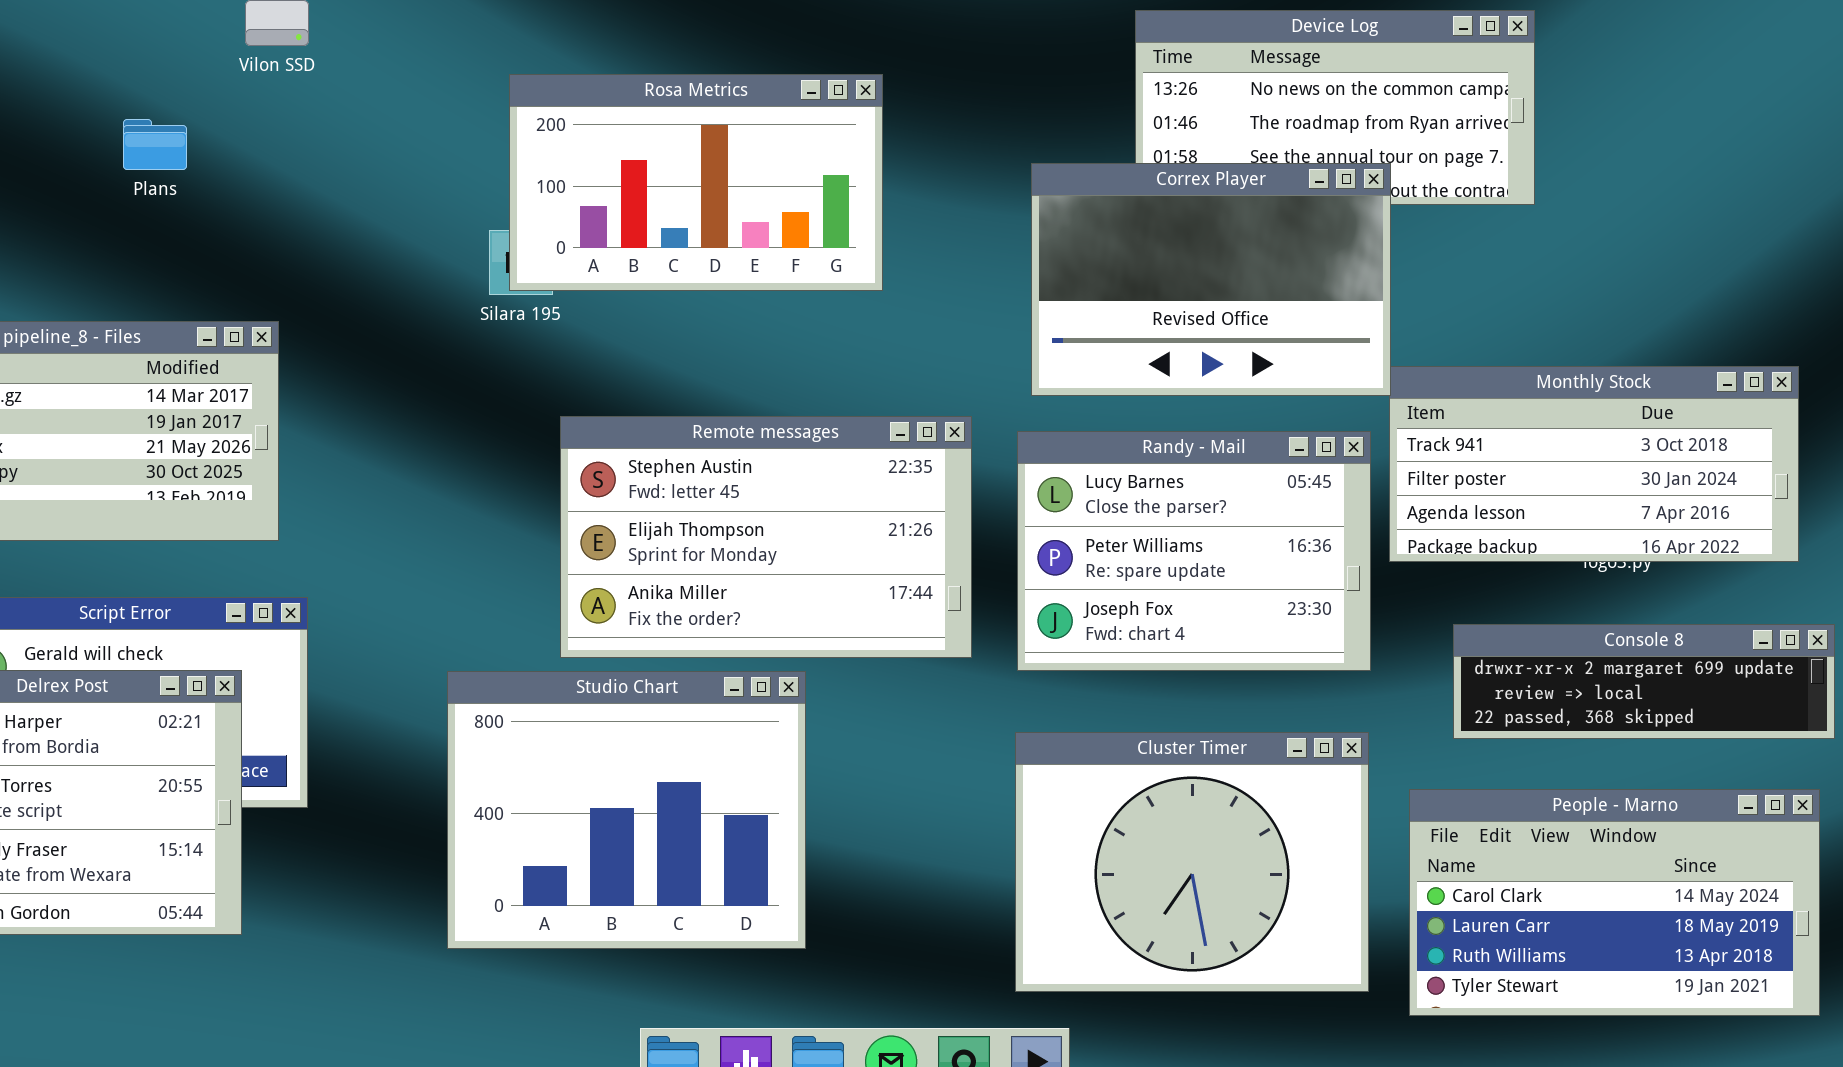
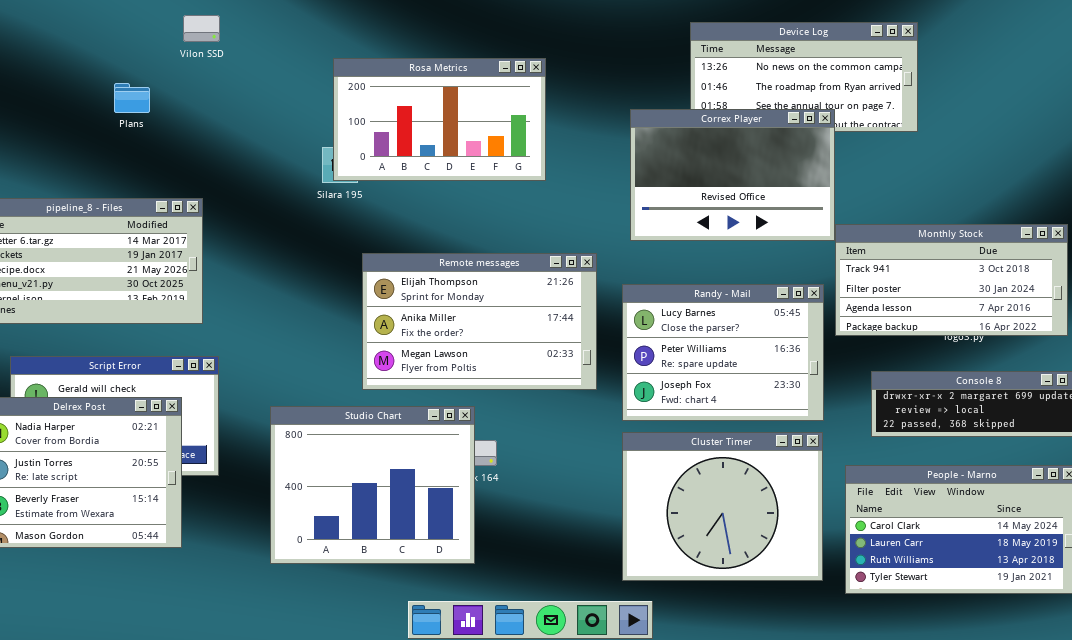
Remote messages: [560,416,972,658] -> [362,253,597,390], scrolled down 1 row
Randy - Mail: [1017,431,1371,671] -> [622,284,824,421], moved
Studio Chart: [447,671,806,949] -> [270,406,475,564], moved

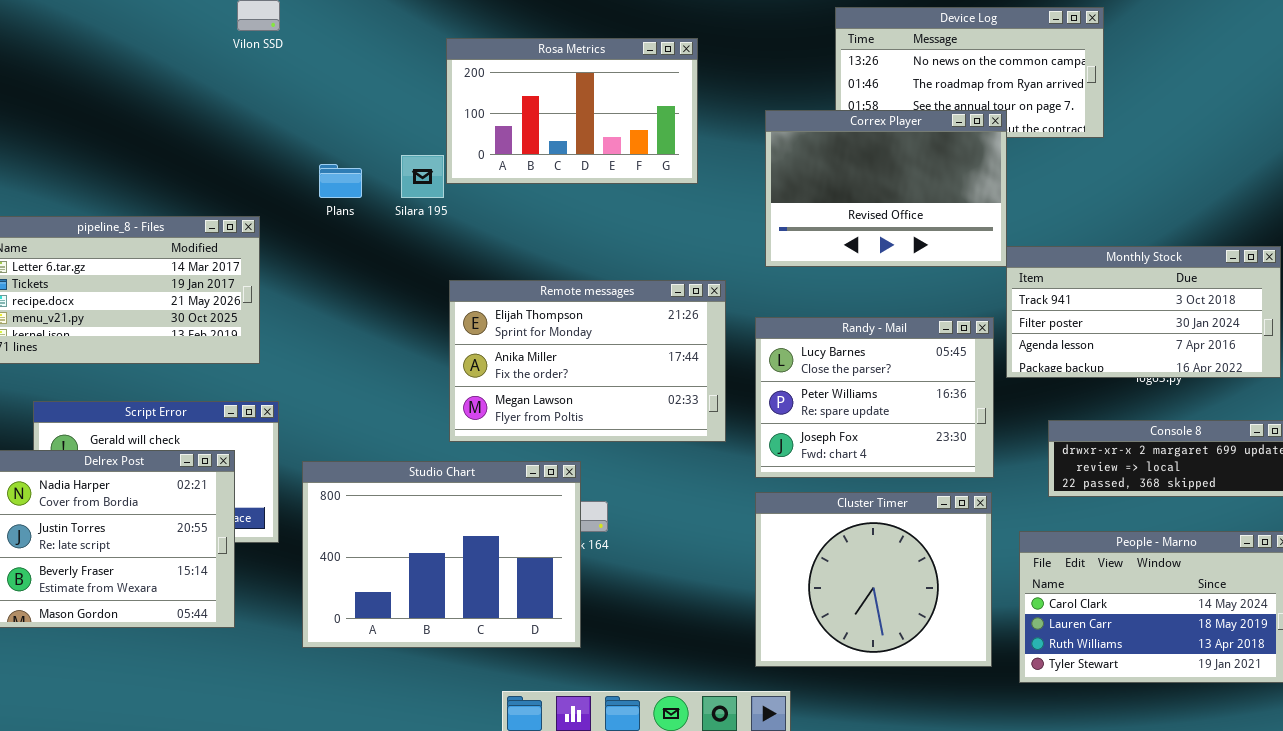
Rosa Metrics: [333,58,546,181] -> [446,38,698,184], moved
Plans: [114,83,150,113] -> [319,164,362,198], moved
Studio Chart: [270,406,475,564] -> [302,461,581,648], resized

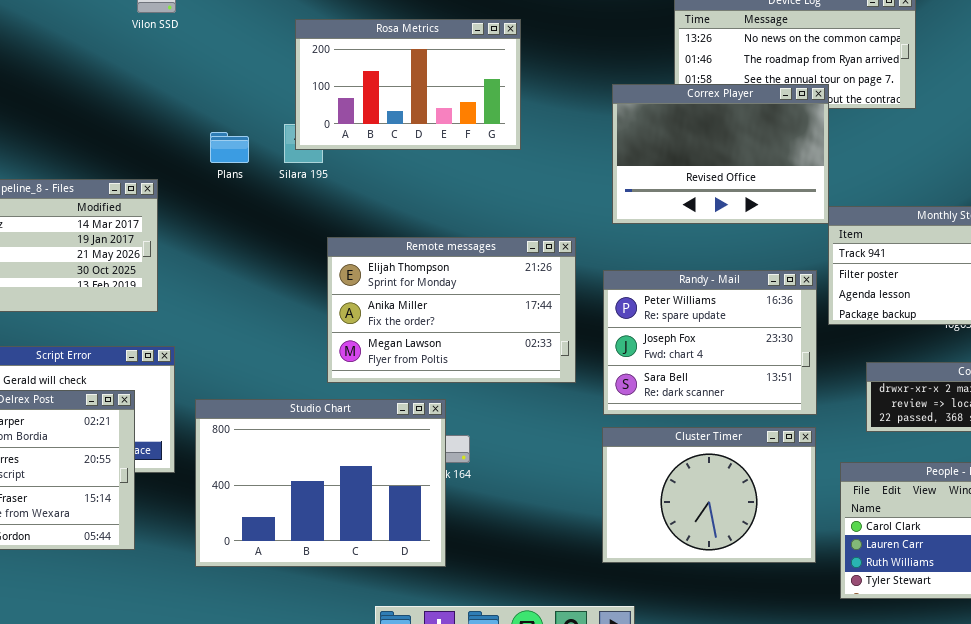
Rosa Metrics: [446,38,698,184] -> [295,19,521,150], moved
Randy - Mail: [755,317,994,478] -> [603,270,817,415], scrolled down 1 row
Cluster Timer: [755,492,992,667] -> [602,427,816,563], resized

